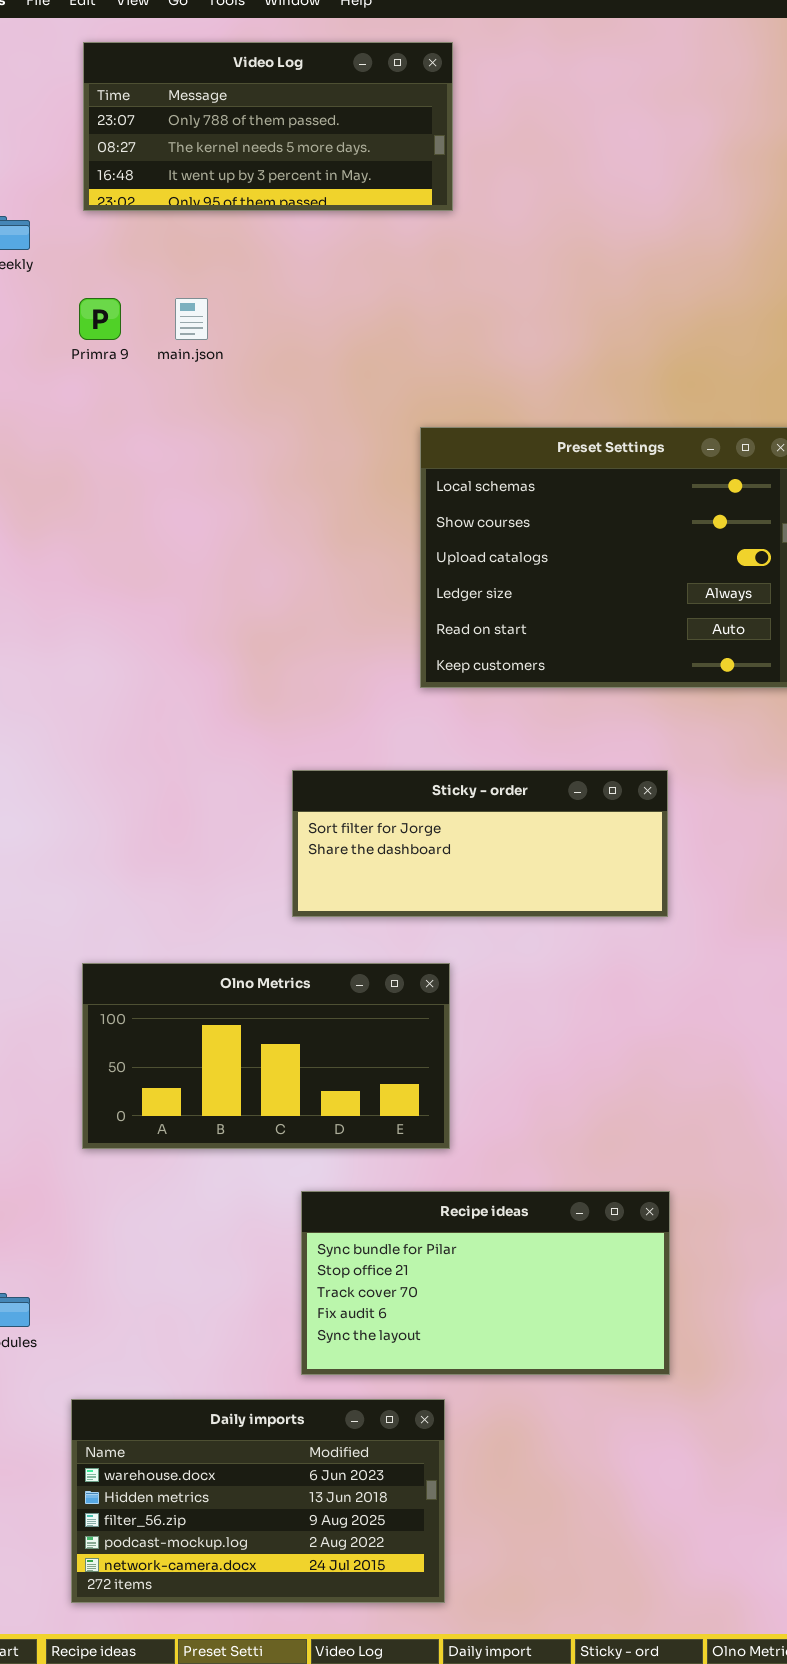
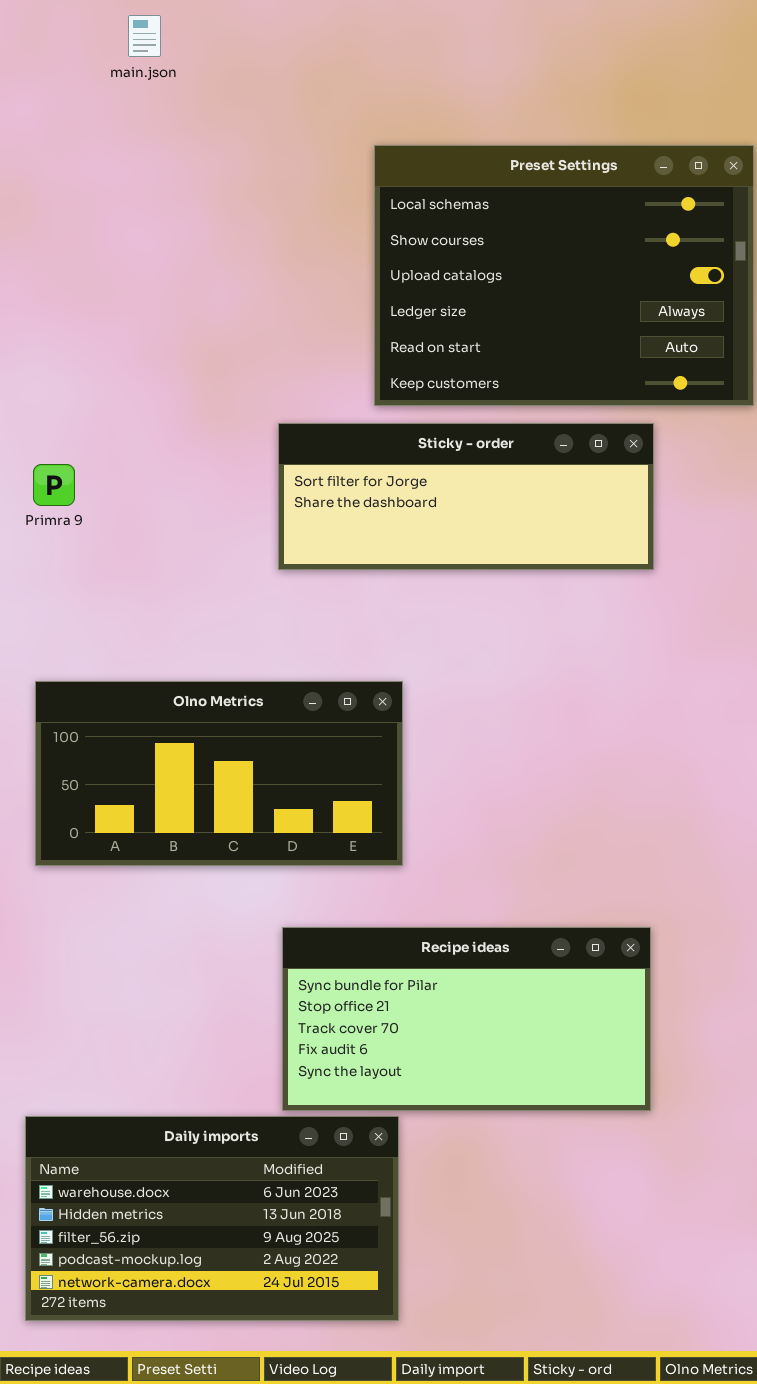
Primra 9: [79,298,121,340] -> [33,464,75,506], moved
Sticky - order: [292,770,668,917] -> [278,423,654,570], moved
Recipe ideas: [301,1191,670,1375] -> [282,927,651,1111], moved

